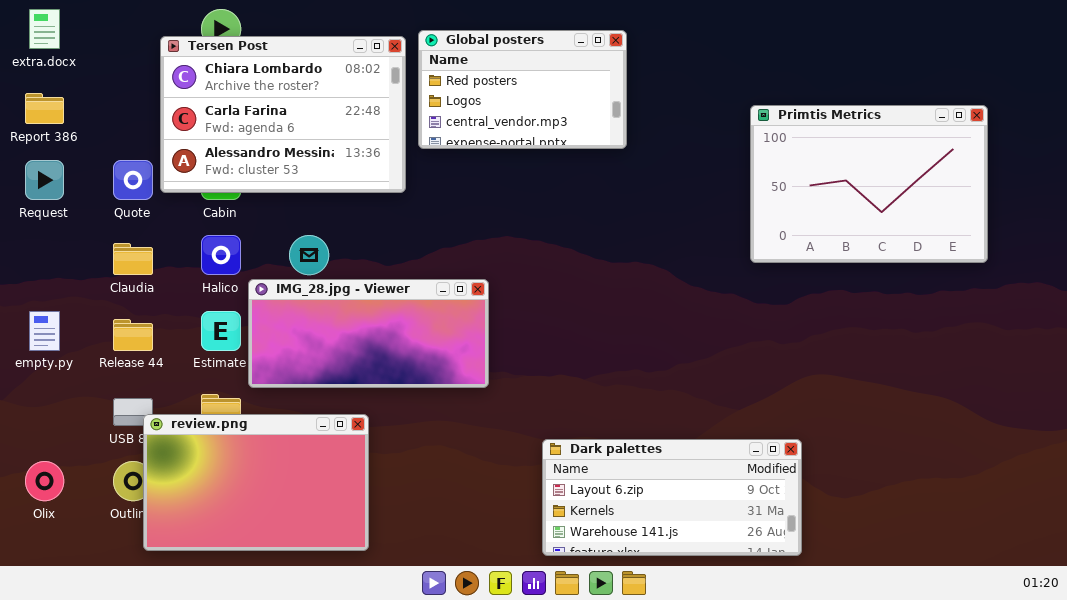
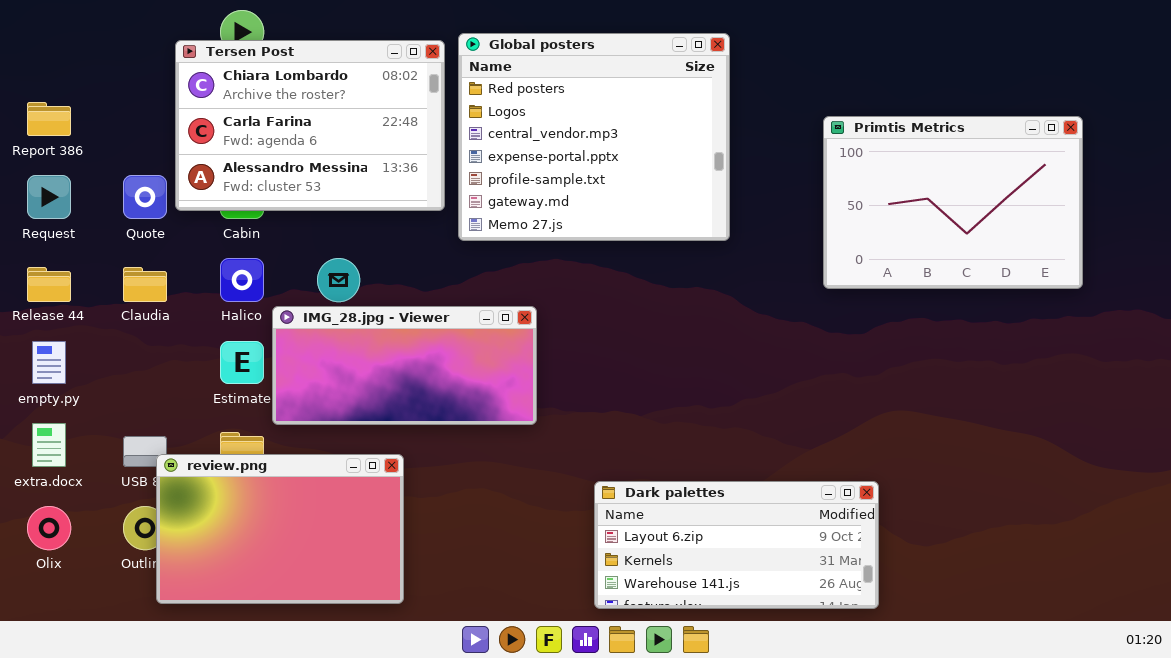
extra.docx: [29,9,60,49] -> [32,423,66,467], moved
Global posters: [418,30,627,149] -> [458,33,730,241], resized
Release 44: [113,319,153,351] -> [27,267,71,302], moved

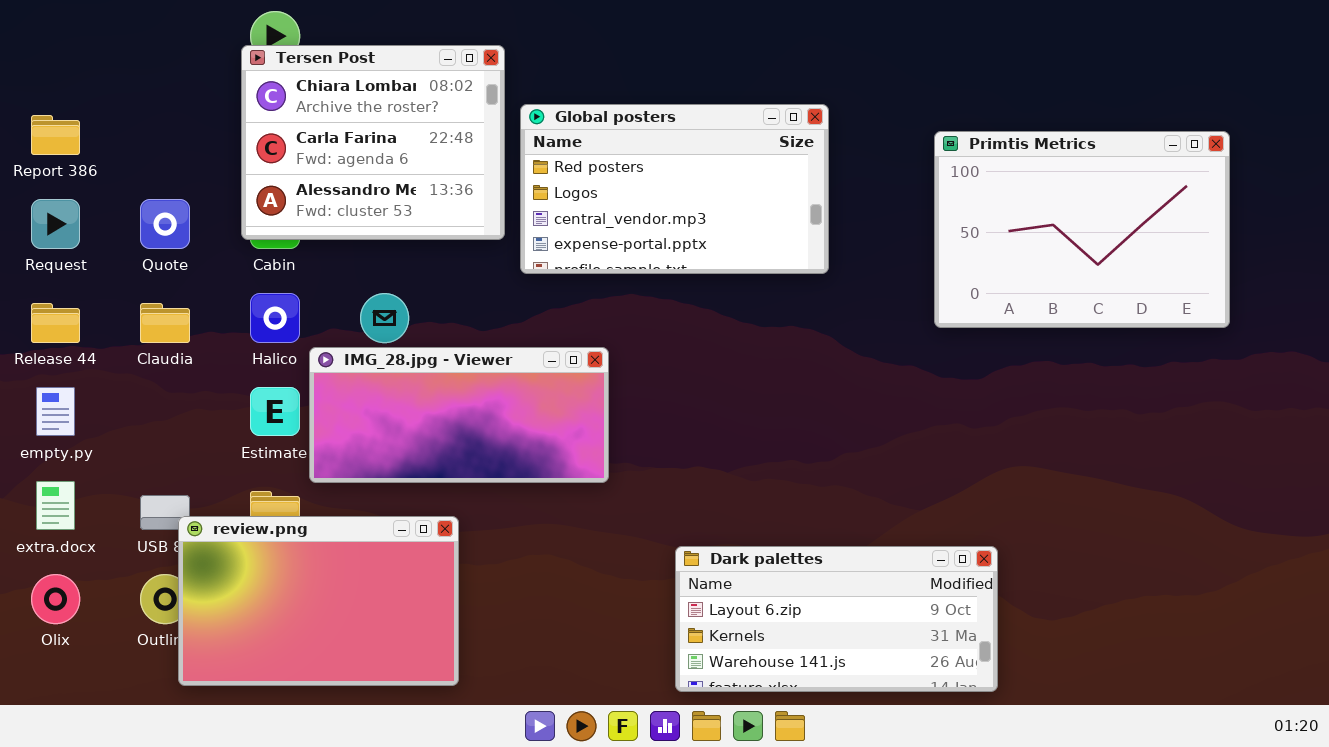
Global posters: [458,33,730,241] -> [520,104,829,274], resized
Tersen Post: [175,40,445,211] -> [241,45,505,240], resized

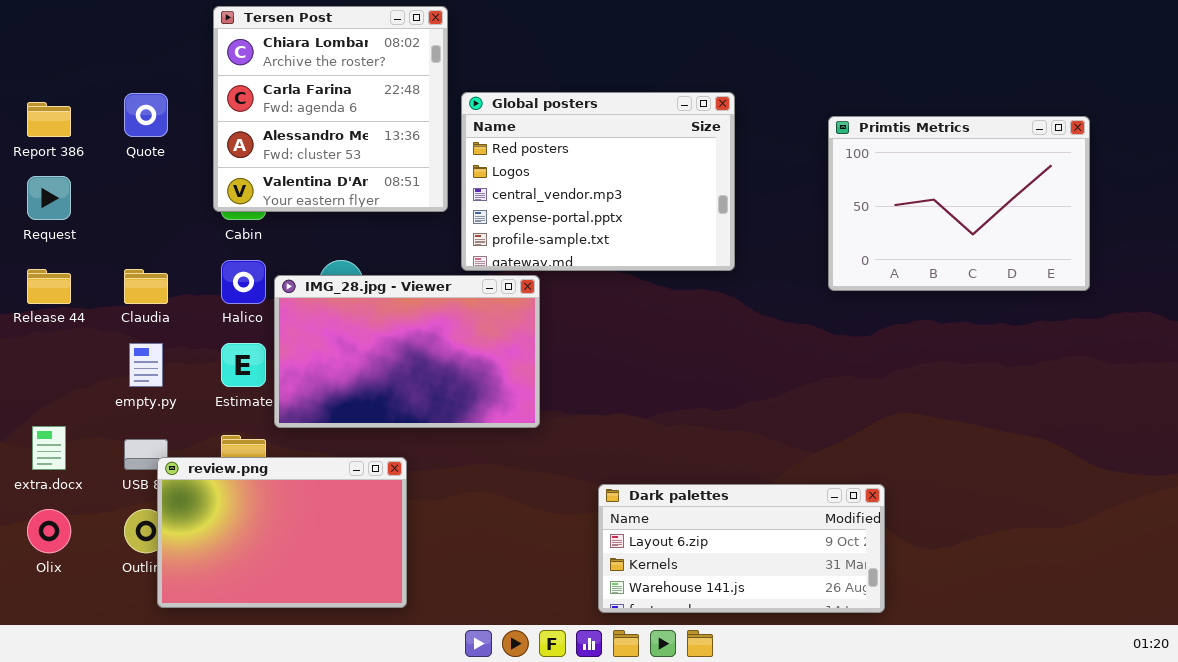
Tersen Post: [241,45,505,240] -> [213,6,448,212], resized
Global posters: [520,104,829,274] -> [461,92,735,271], resized
Quote: [140,199,190,249] -> [124,93,168,137], moved
IMG_28.jpg - Viewer: [309,347,609,483] -> [274,275,540,428], resized
empty.py: [36,387,75,436] -> [129,343,163,387], moved

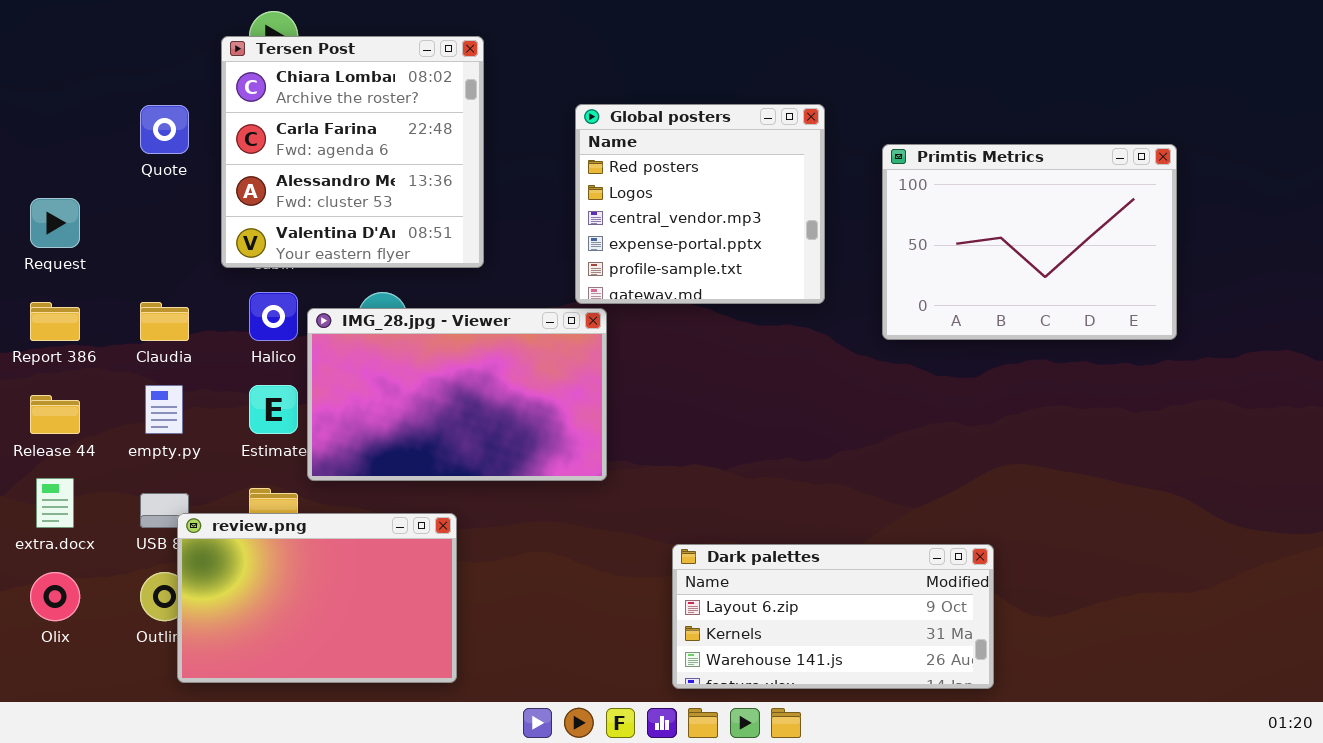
Tersen Post: [213,6,448,212] -> [221,36,484,268], moved
Global posters: [461,92,735,271] -> [575,104,825,304], resized
Report 386: [27,102,71,137] -> [30,302,80,341], moved
Primtis Metrics: [828,116,1090,291] -> [882,144,1177,340], moved
Release 44: [27,269,71,304] -> [30,395,80,434], moved

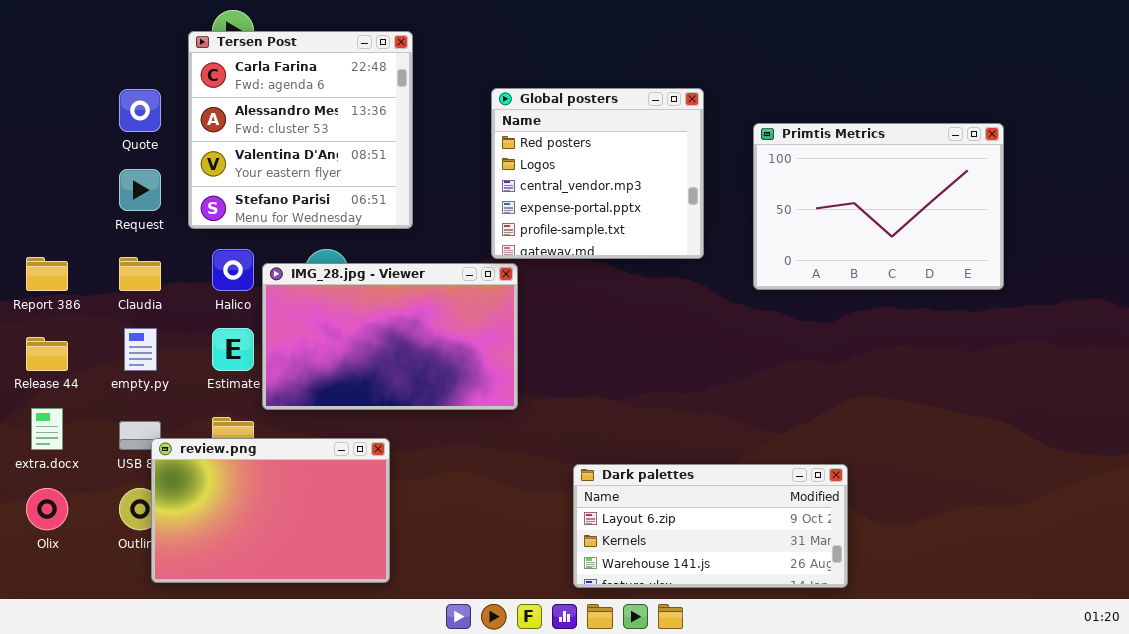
Tersen Post: [221,36,484,268] -> [188,31,413,229], scrolled down 1 row
Request: [30,198,80,248] -> [119,169,161,211], moved

